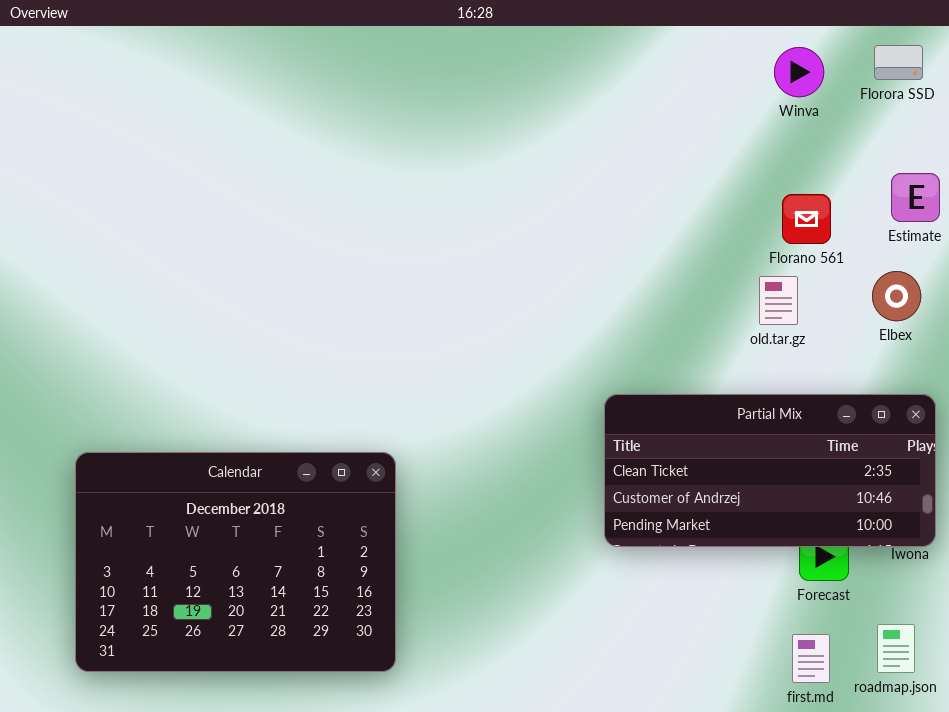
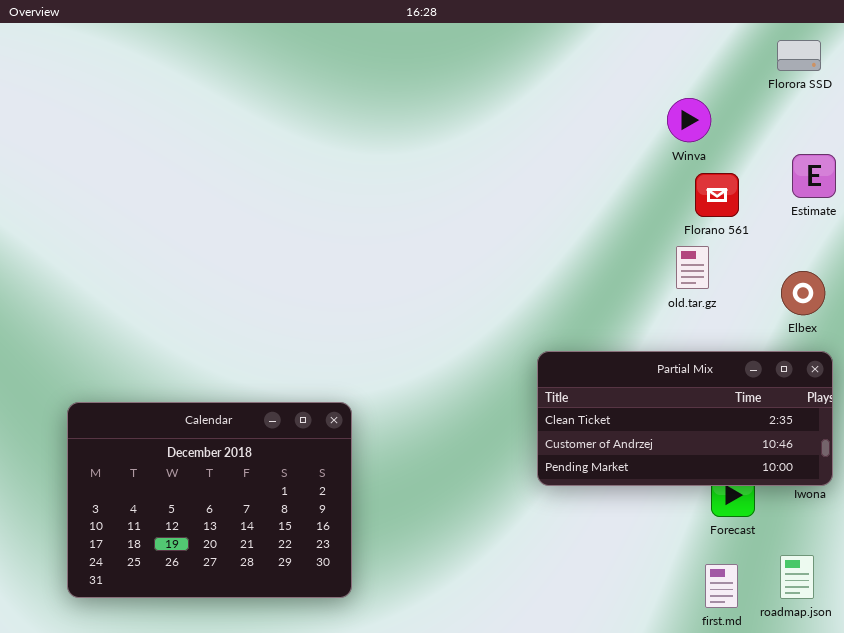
Winva: [774,47,824,97] -> [667,98,711,142], moved
Elbex: [872,271,921,321] -> [781,271,825,315], moved

